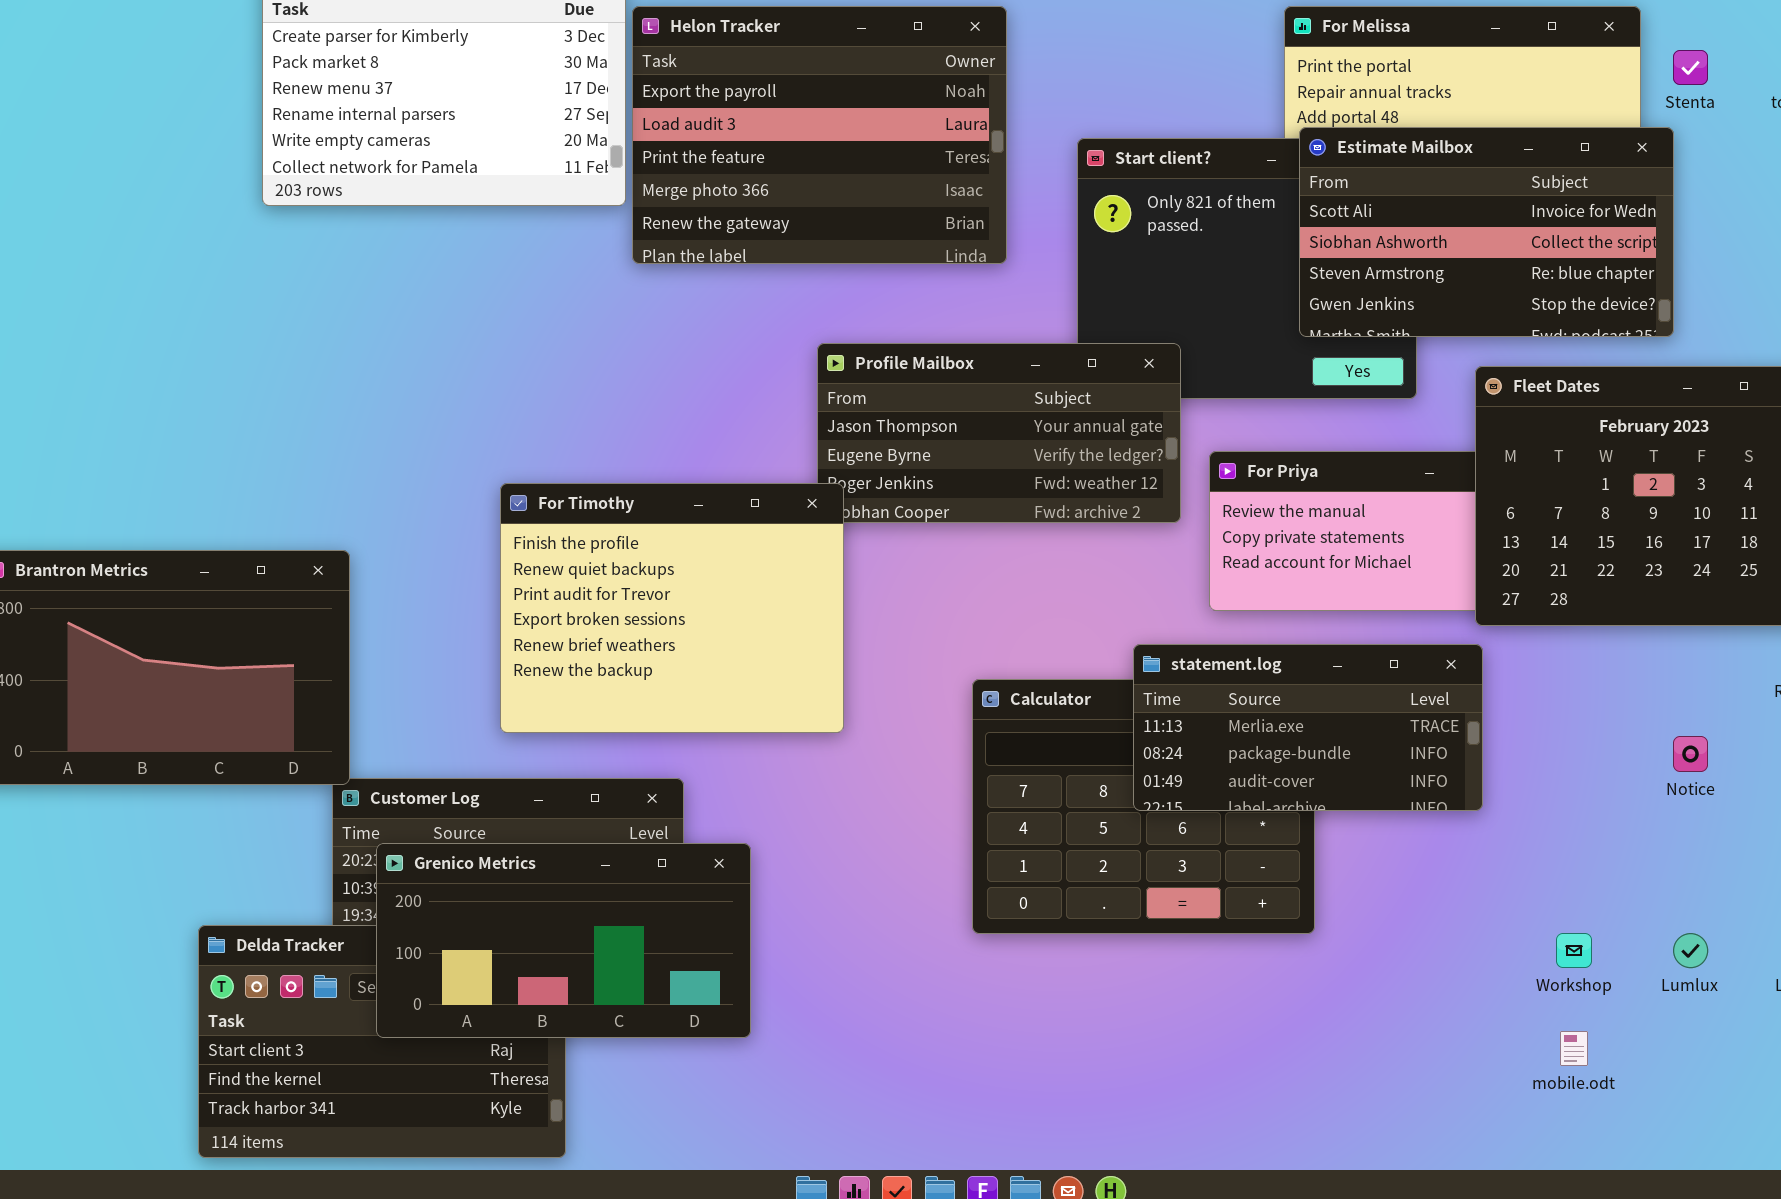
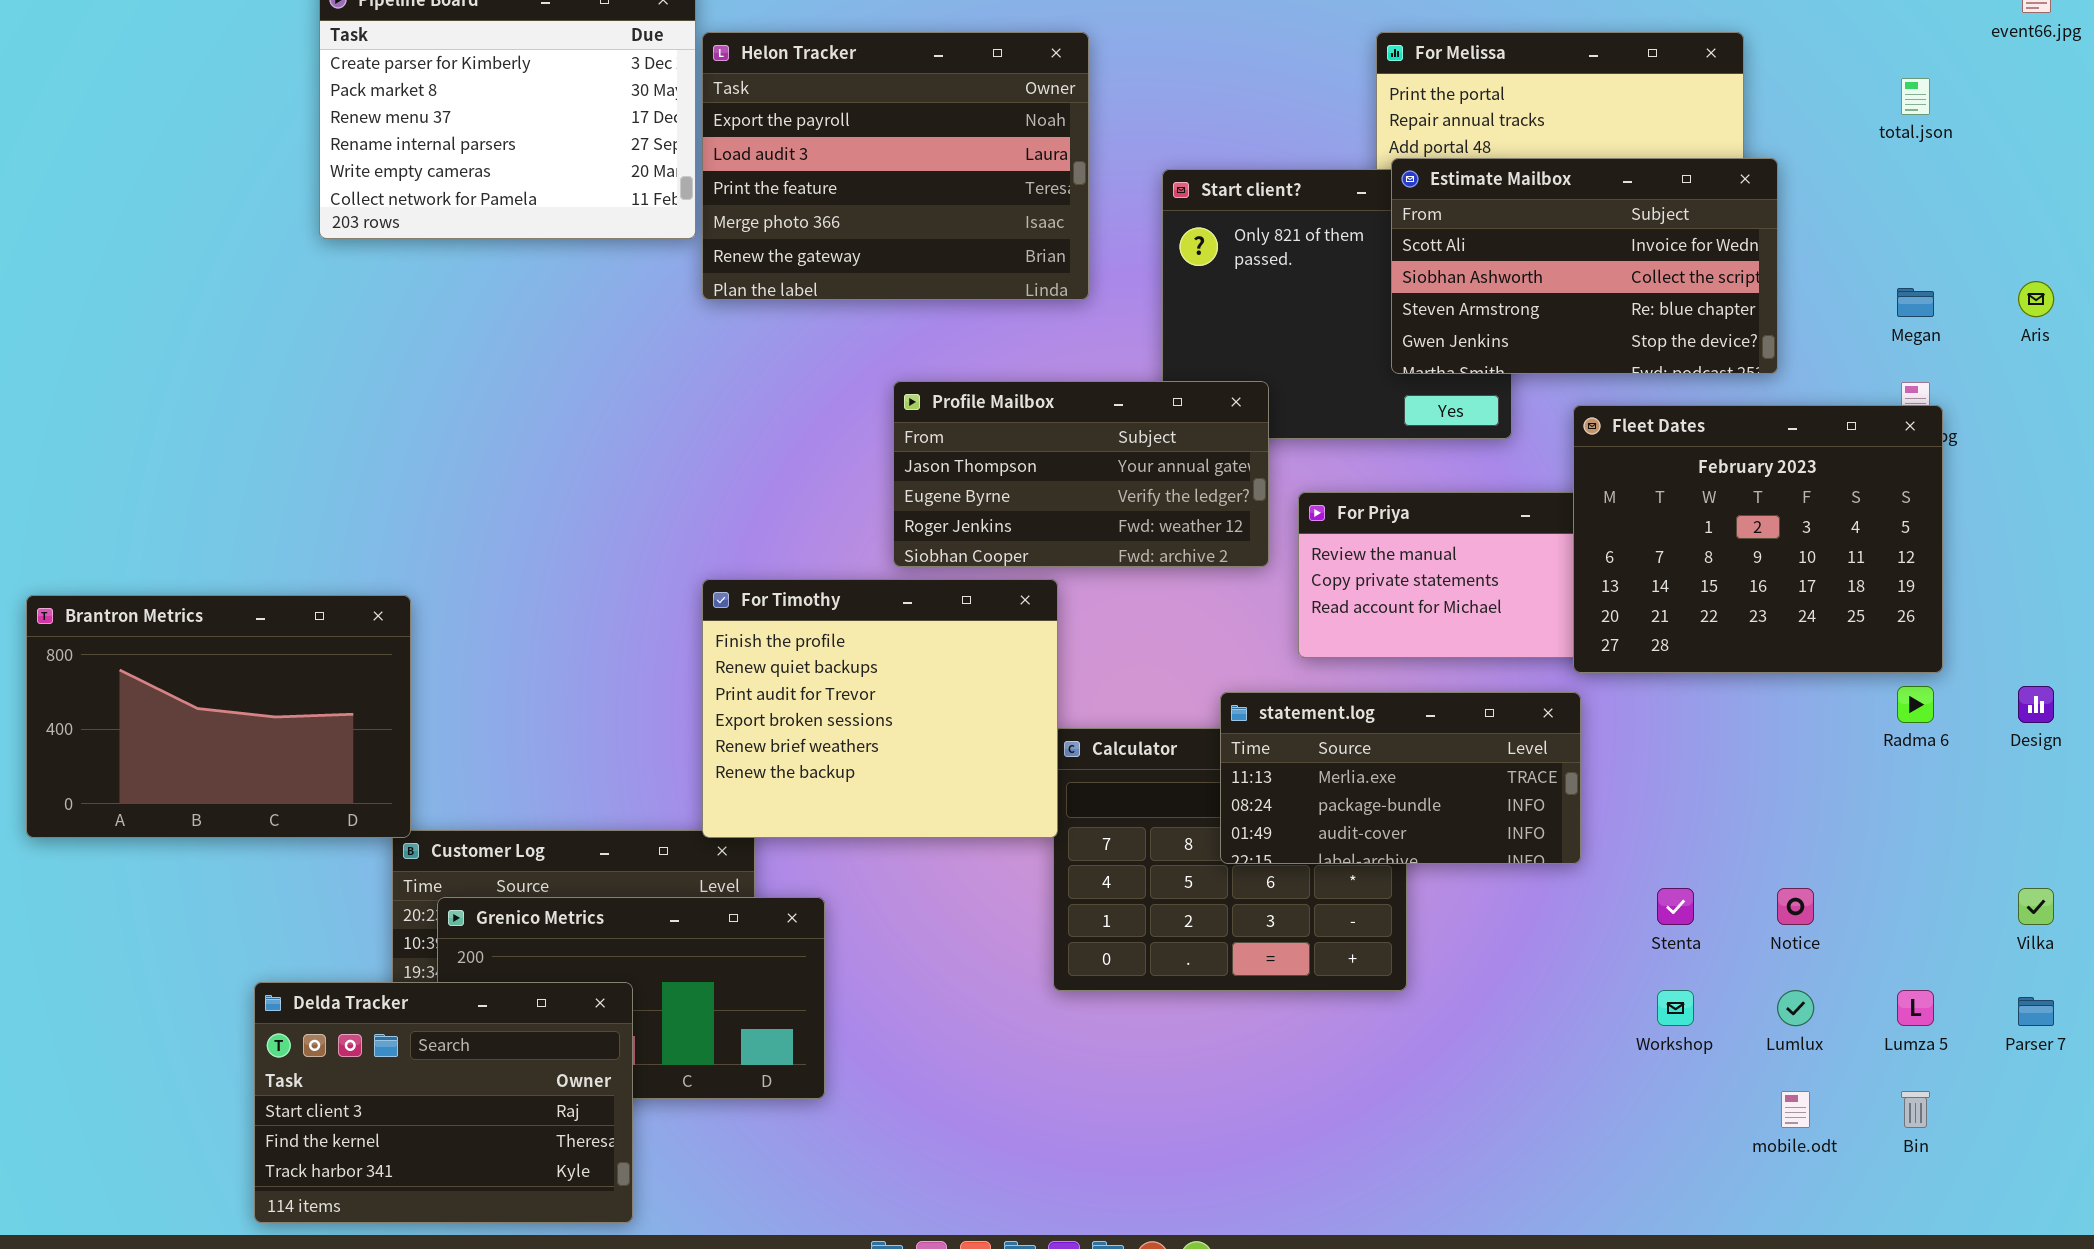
Stenta: [1673,50,1708,85] -> [1657,888,1694,925], moved
For Timothy: [500,483,844,733] -> [702,579,1058,838], moved
Notice: [1673,736,1708,772] -> [1777,888,1814,925], moved
Delda Tracker: [198,925,566,1158] -> [254,982,633,1223], raised
mobile.odt: [1560,1031,1588,1066] -> [1781,1091,1810,1128], moved

